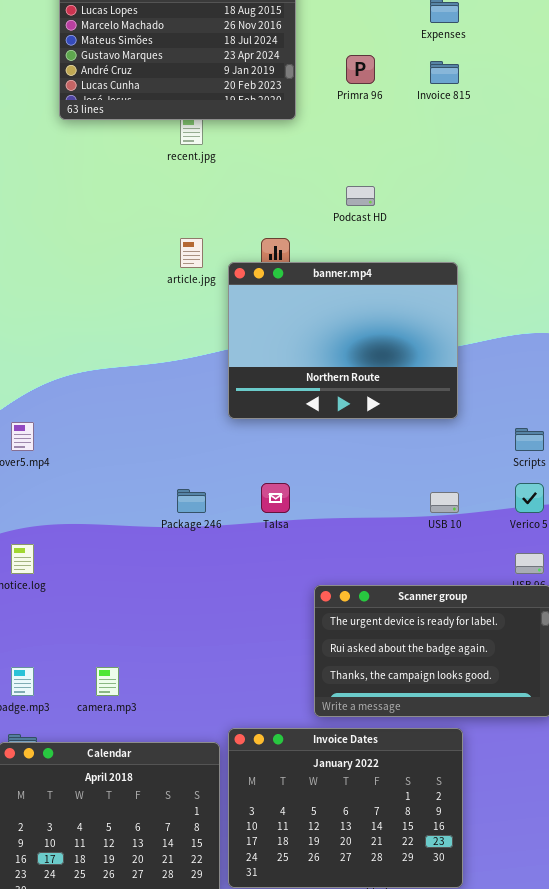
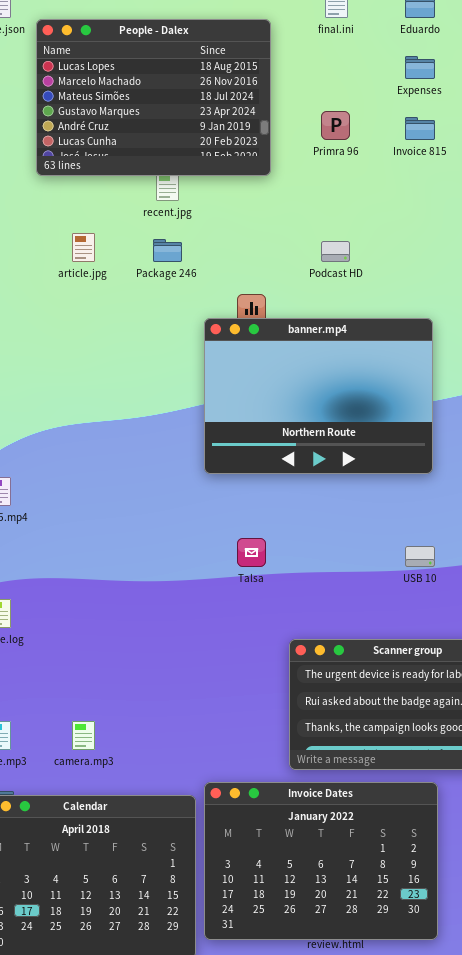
article.jpg: [180,238,203,268] -> [72,233,95,262], moved
Package 246: [177,489,206,513] -> [153,239,182,262], moved

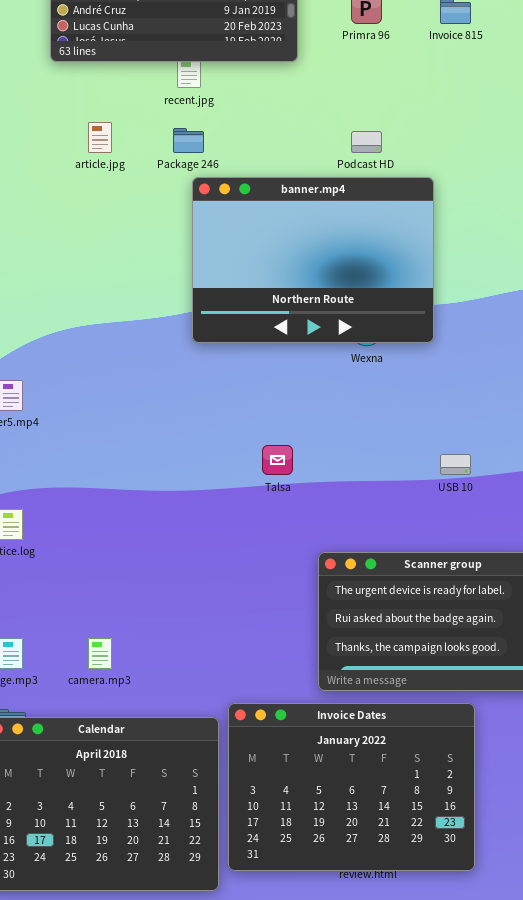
banner.mp4: [204,318,433,474] -> [192,177,434,343], moved

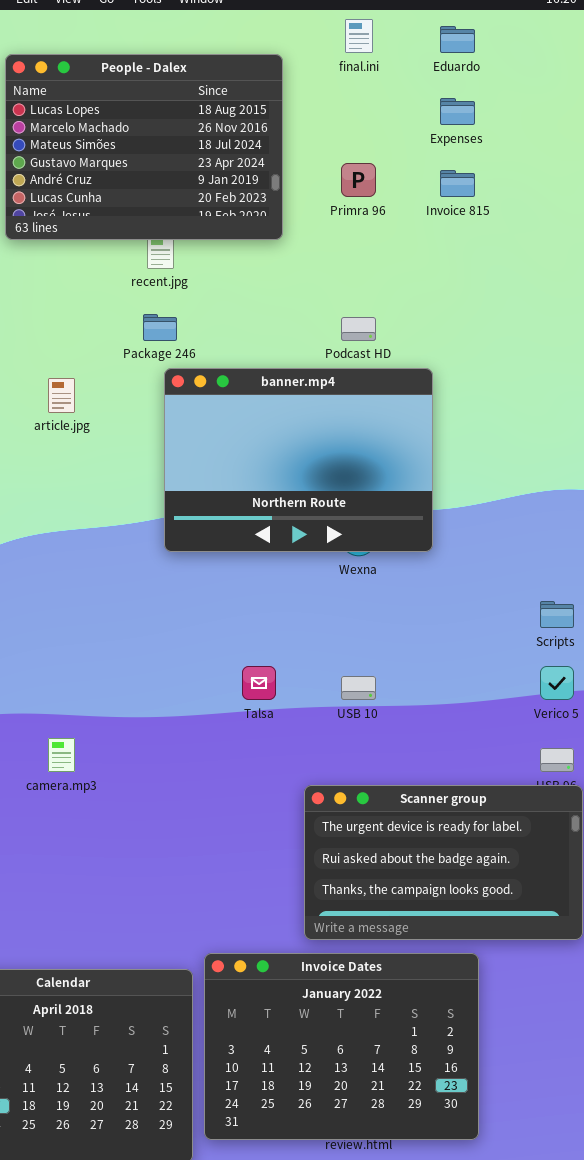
article.jpg: [88,122,112,153] -> [48,378,75,413], moved
USB 10: [440,454,471,475] -> [341,676,376,700], moved
camera.mp3: [88,638,112,669] -> [48,738,75,772], moved

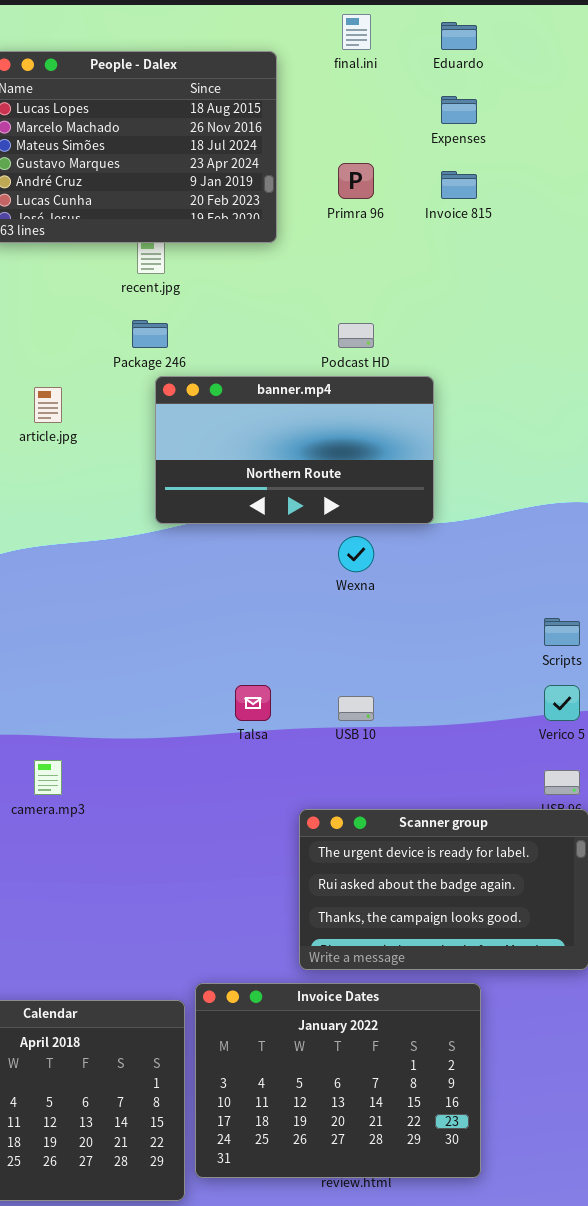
banner.mp4: [164,368,433,552] -> [155,376,434,524], resized

